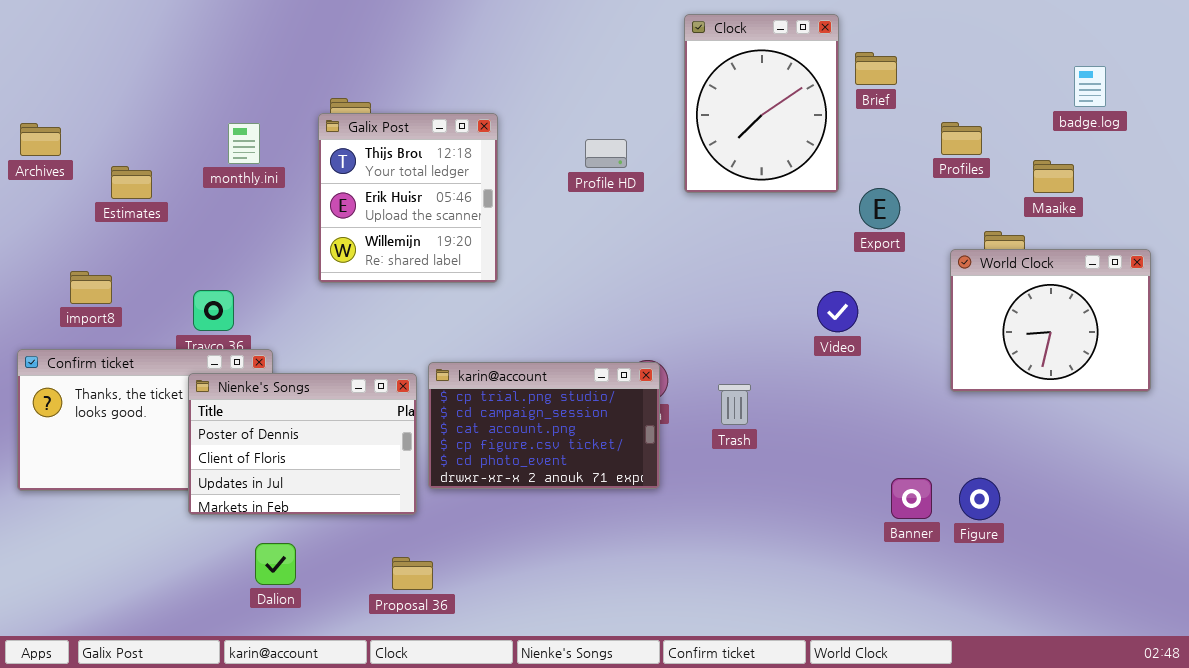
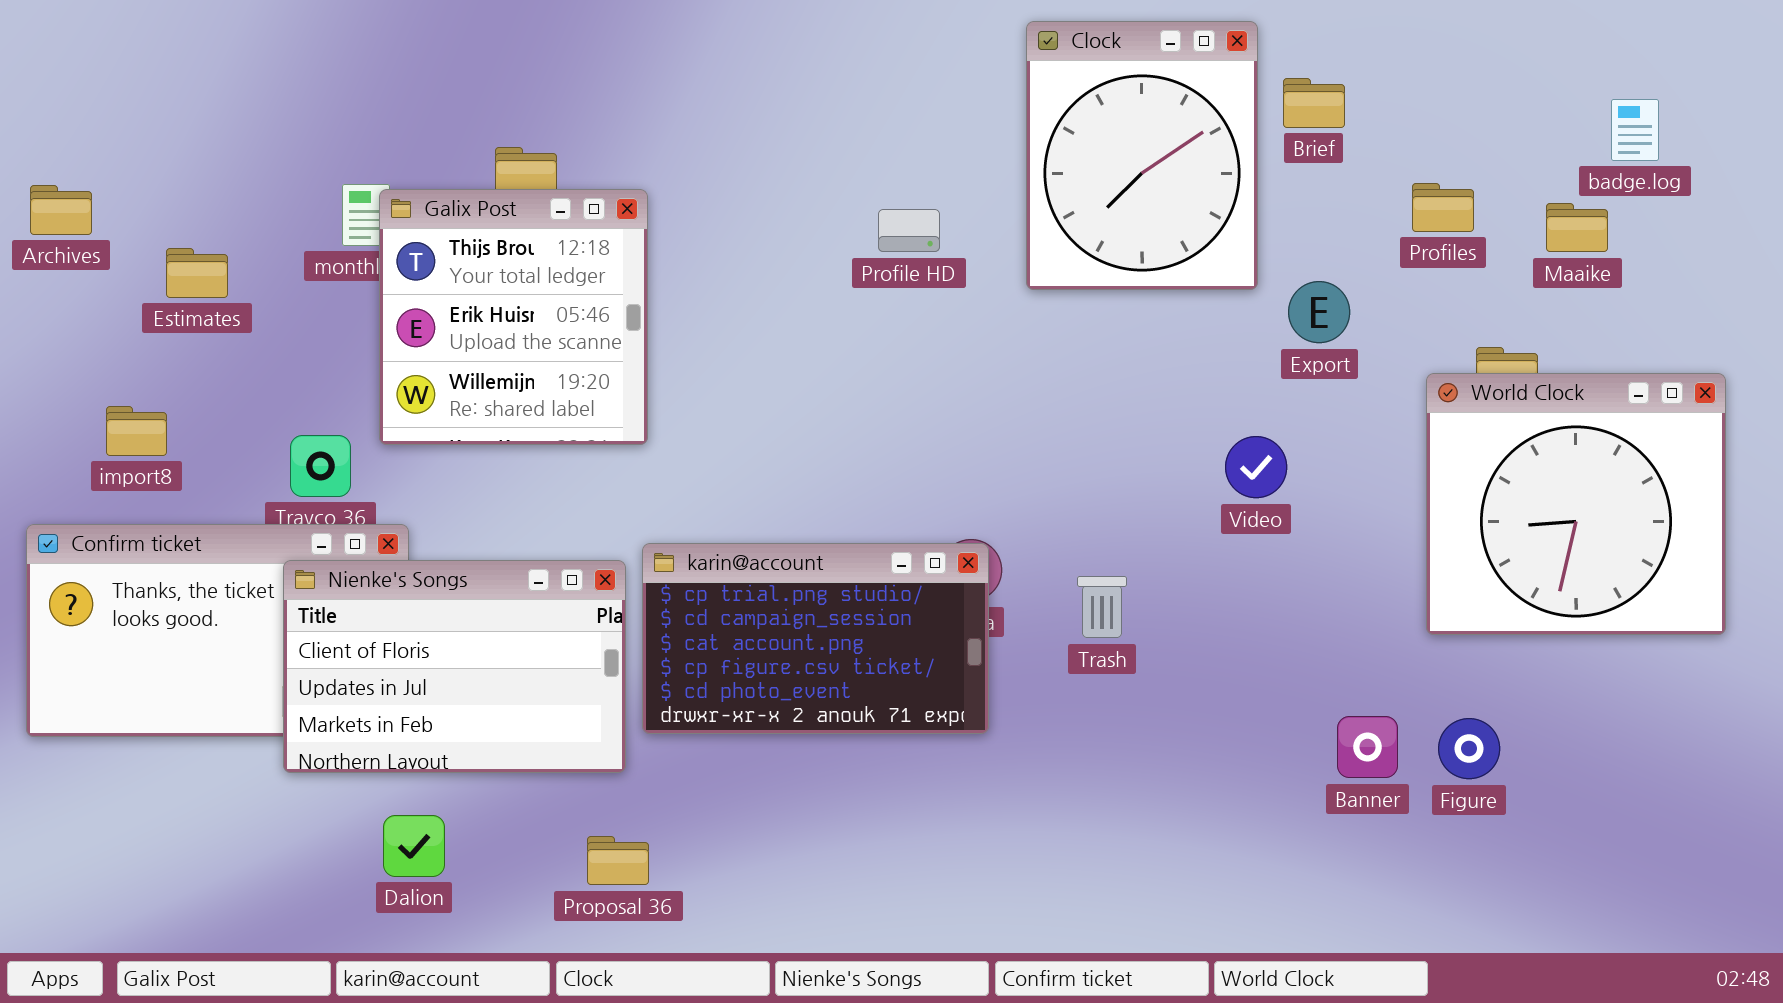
Galix Post: [318,113,498,283] -> [379,189,648,445], moved
Maaike: [1033,160,1074,193] -> [1546,203,1608,252], moved
World Clock: [950,249,1151,392] -> [1426,373,1726,635], resized
Nienke's Songs: [188,373,417,515] -> [283,560,626,773], scrolled down 1 row

